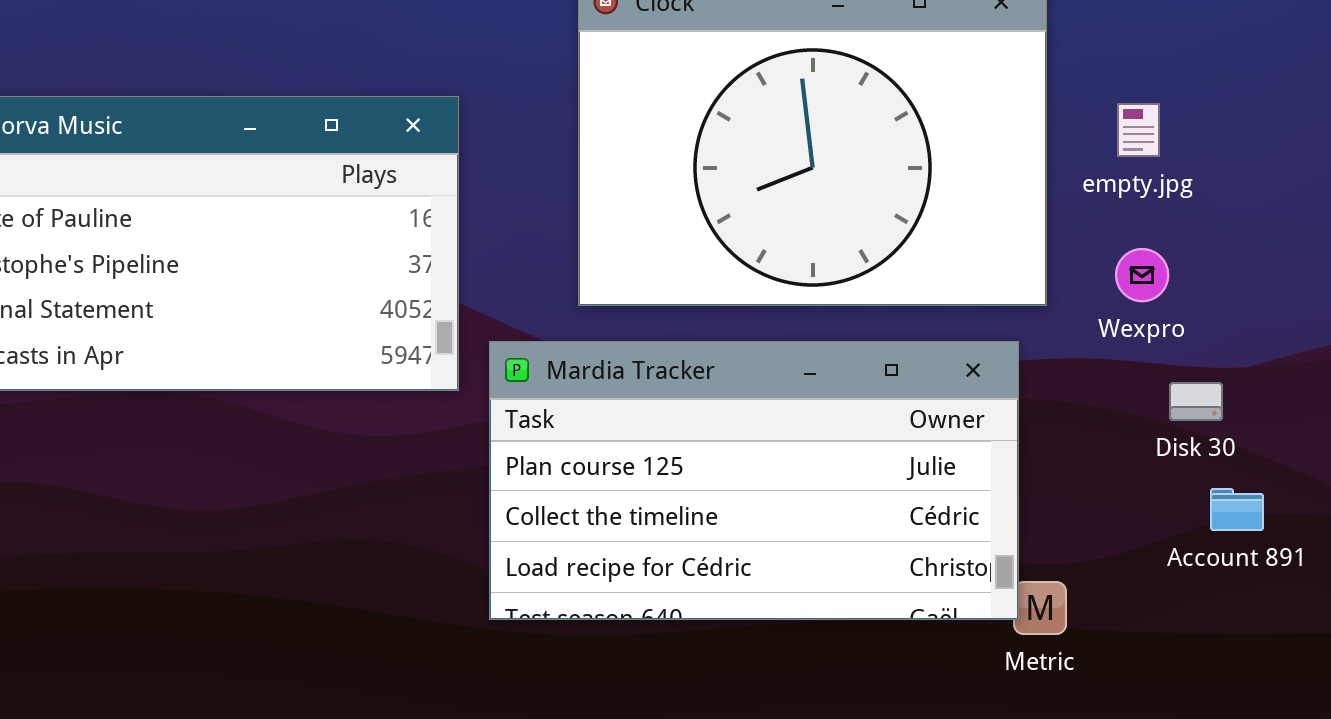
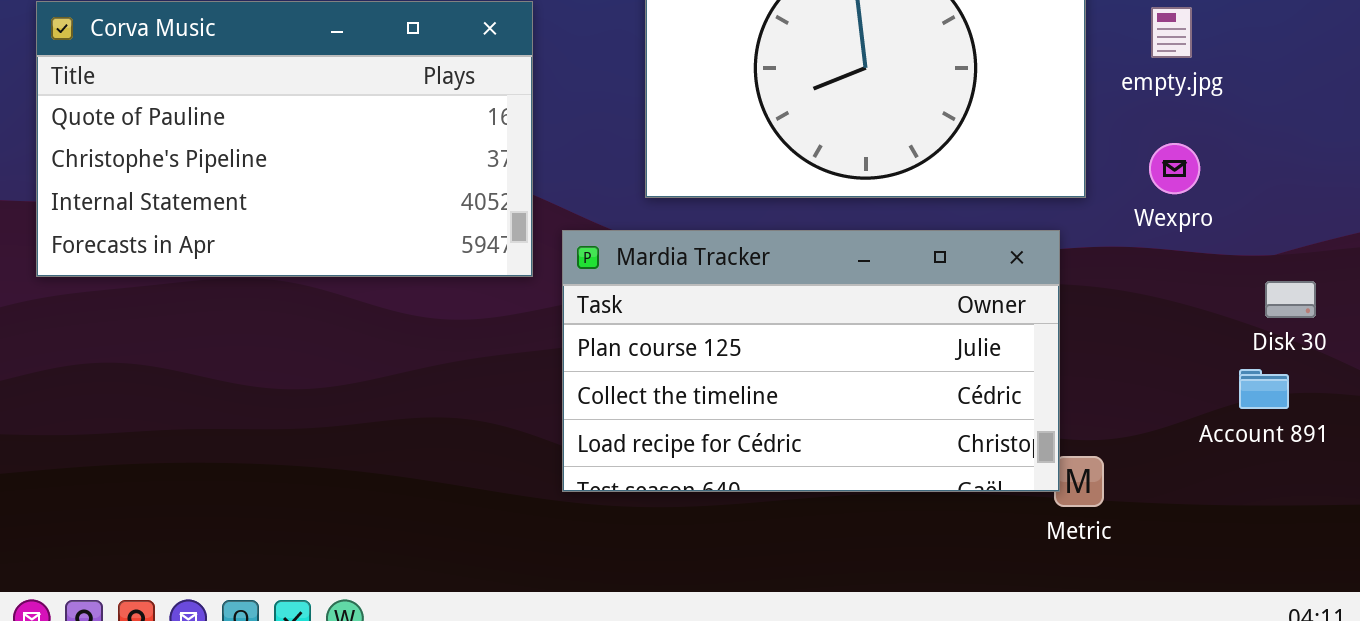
Disk 30: [1169,382,1223,421] -> [1265,281,1316,318], moved

